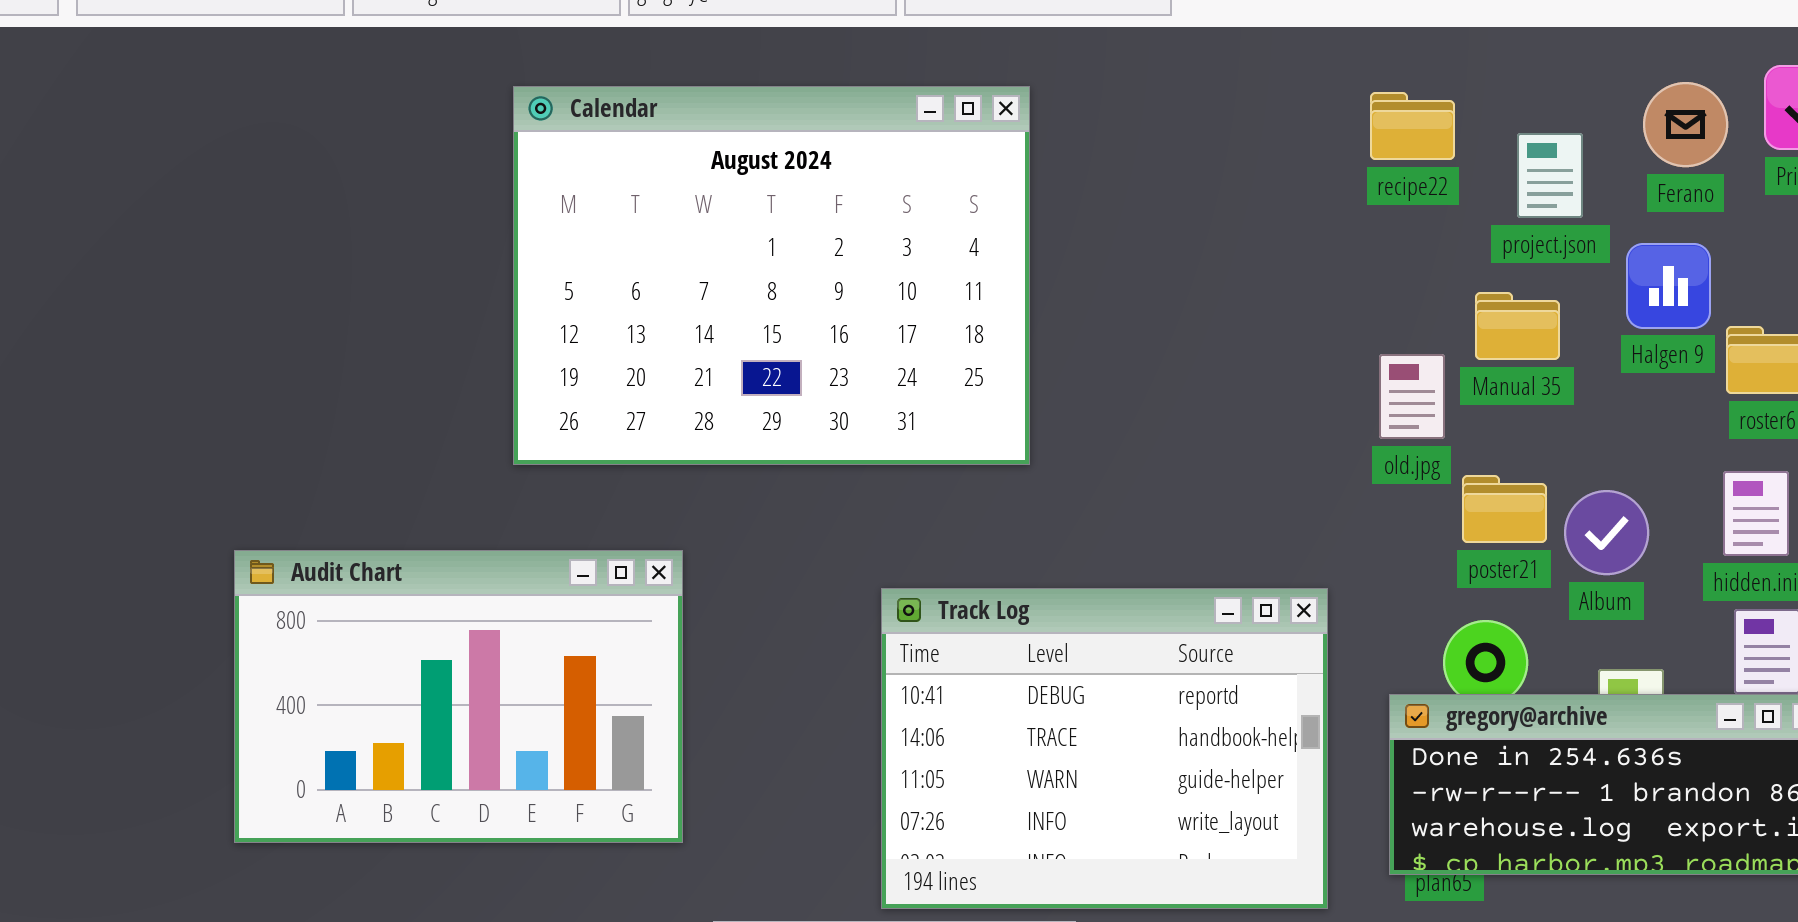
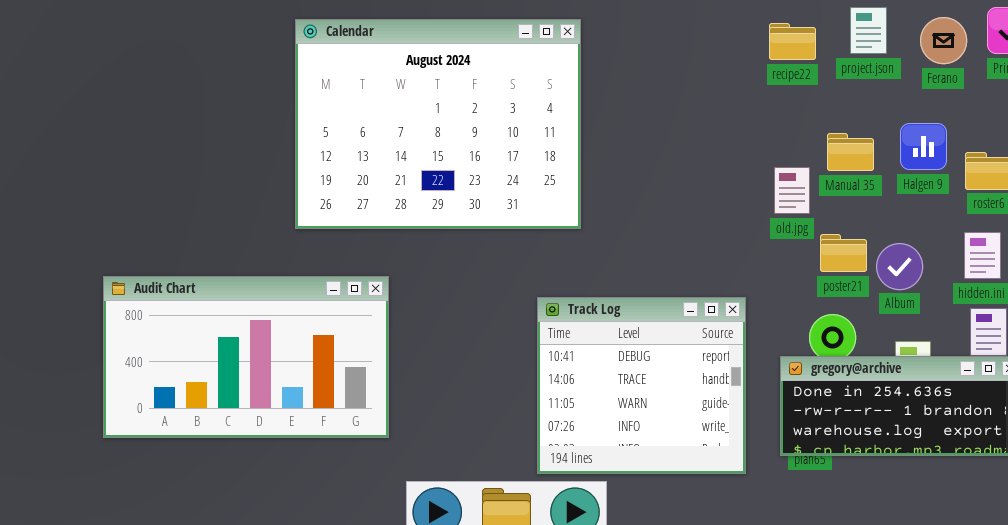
project.json: [1517,133,1583,218] -> [850,7,887,54], moved
Halgen 9: [1626,243,1711,329] -> [900,123,947,170], moved
Audit Chart: [234,550,683,843] -> [103,276,389,438], resized
Track Log: [881,588,1328,909] -> [537,297,746,474], resized

